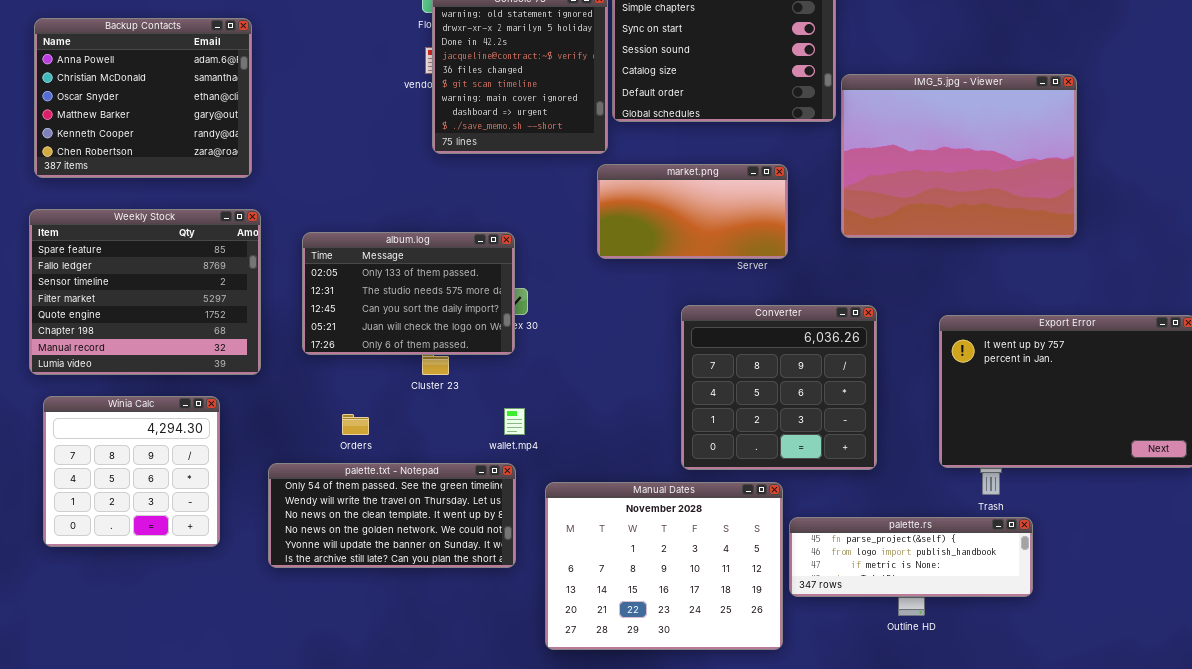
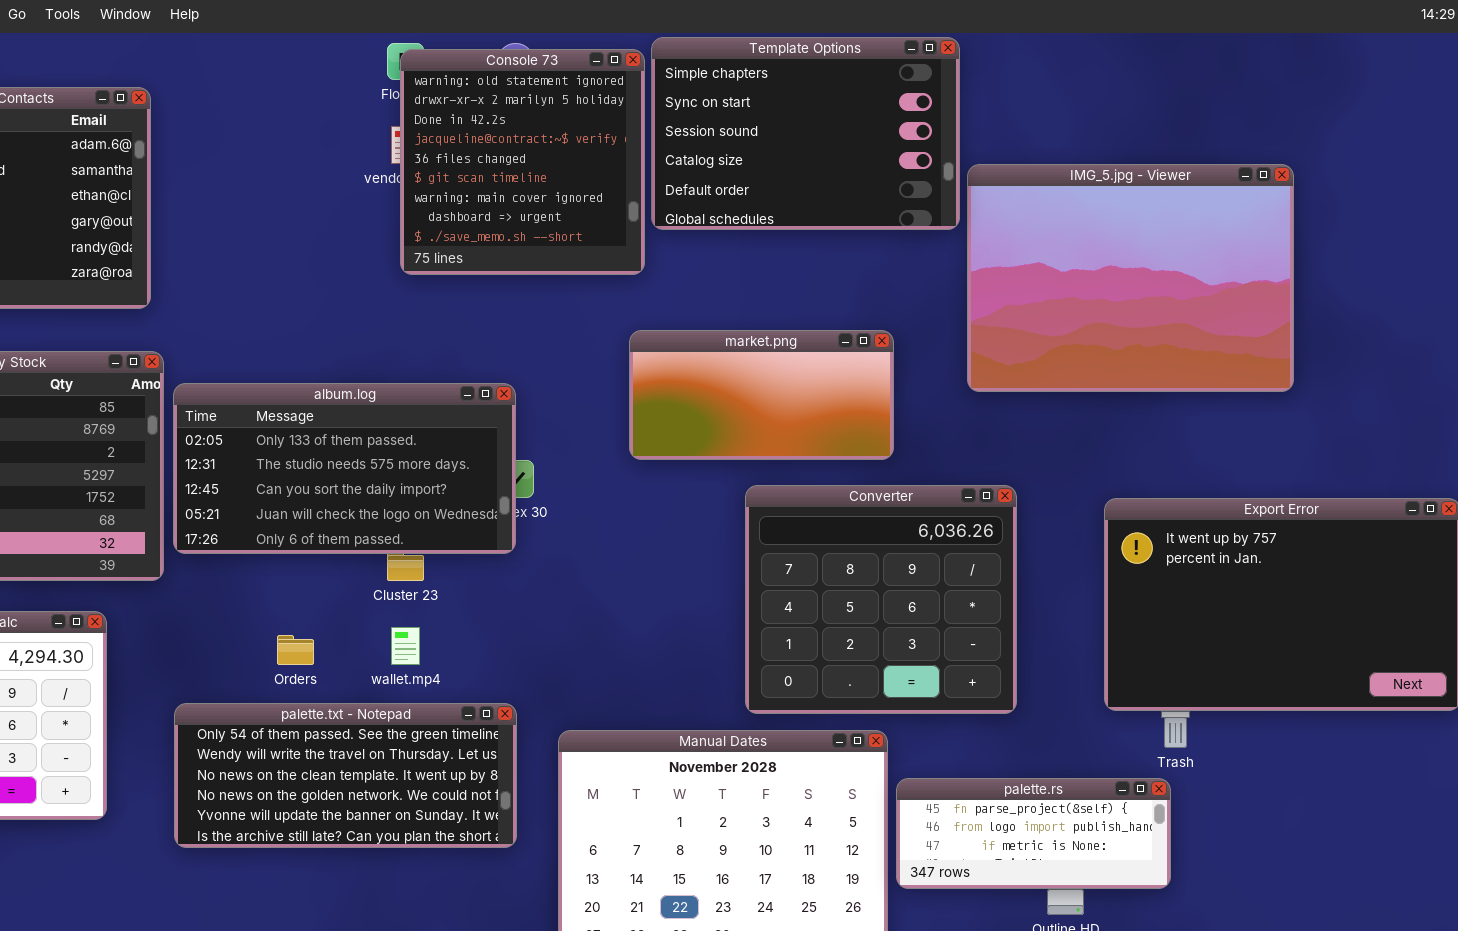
market.png: [597,164,788,259] -> [629,330,894,460], moved
album.log: [302,232,515,355] -> [173,383,516,554], resized
wallet.mp4: [504,408,525,435] -> [391,627,420,665], moved
palette.rs: [789,517,1033,597] -> [896,778,1171,889], resized

